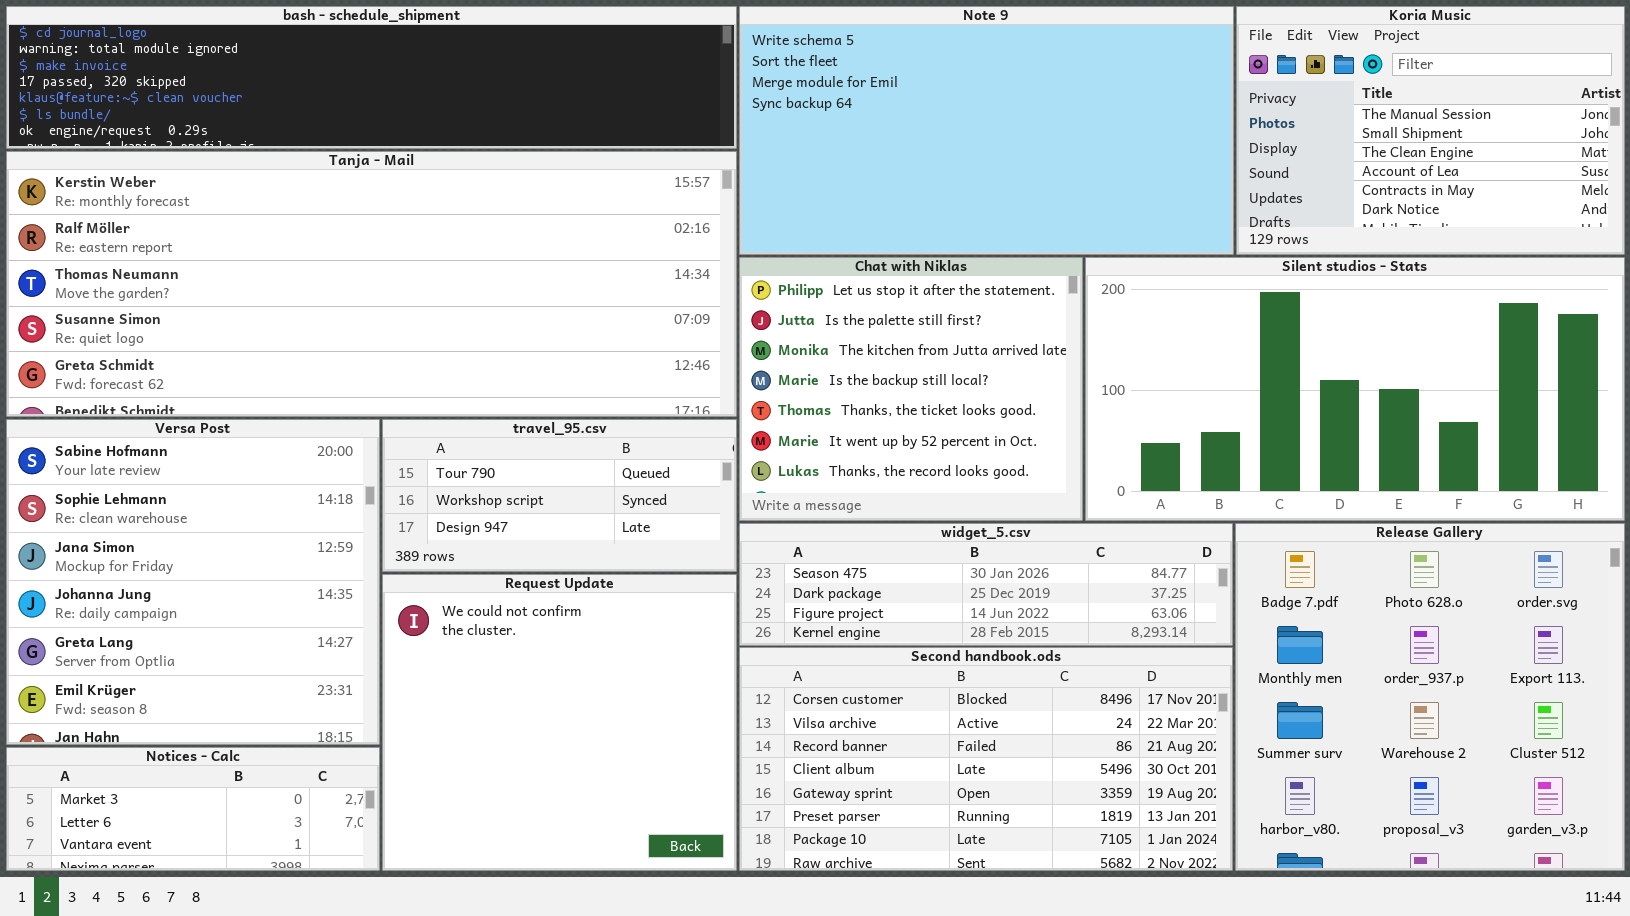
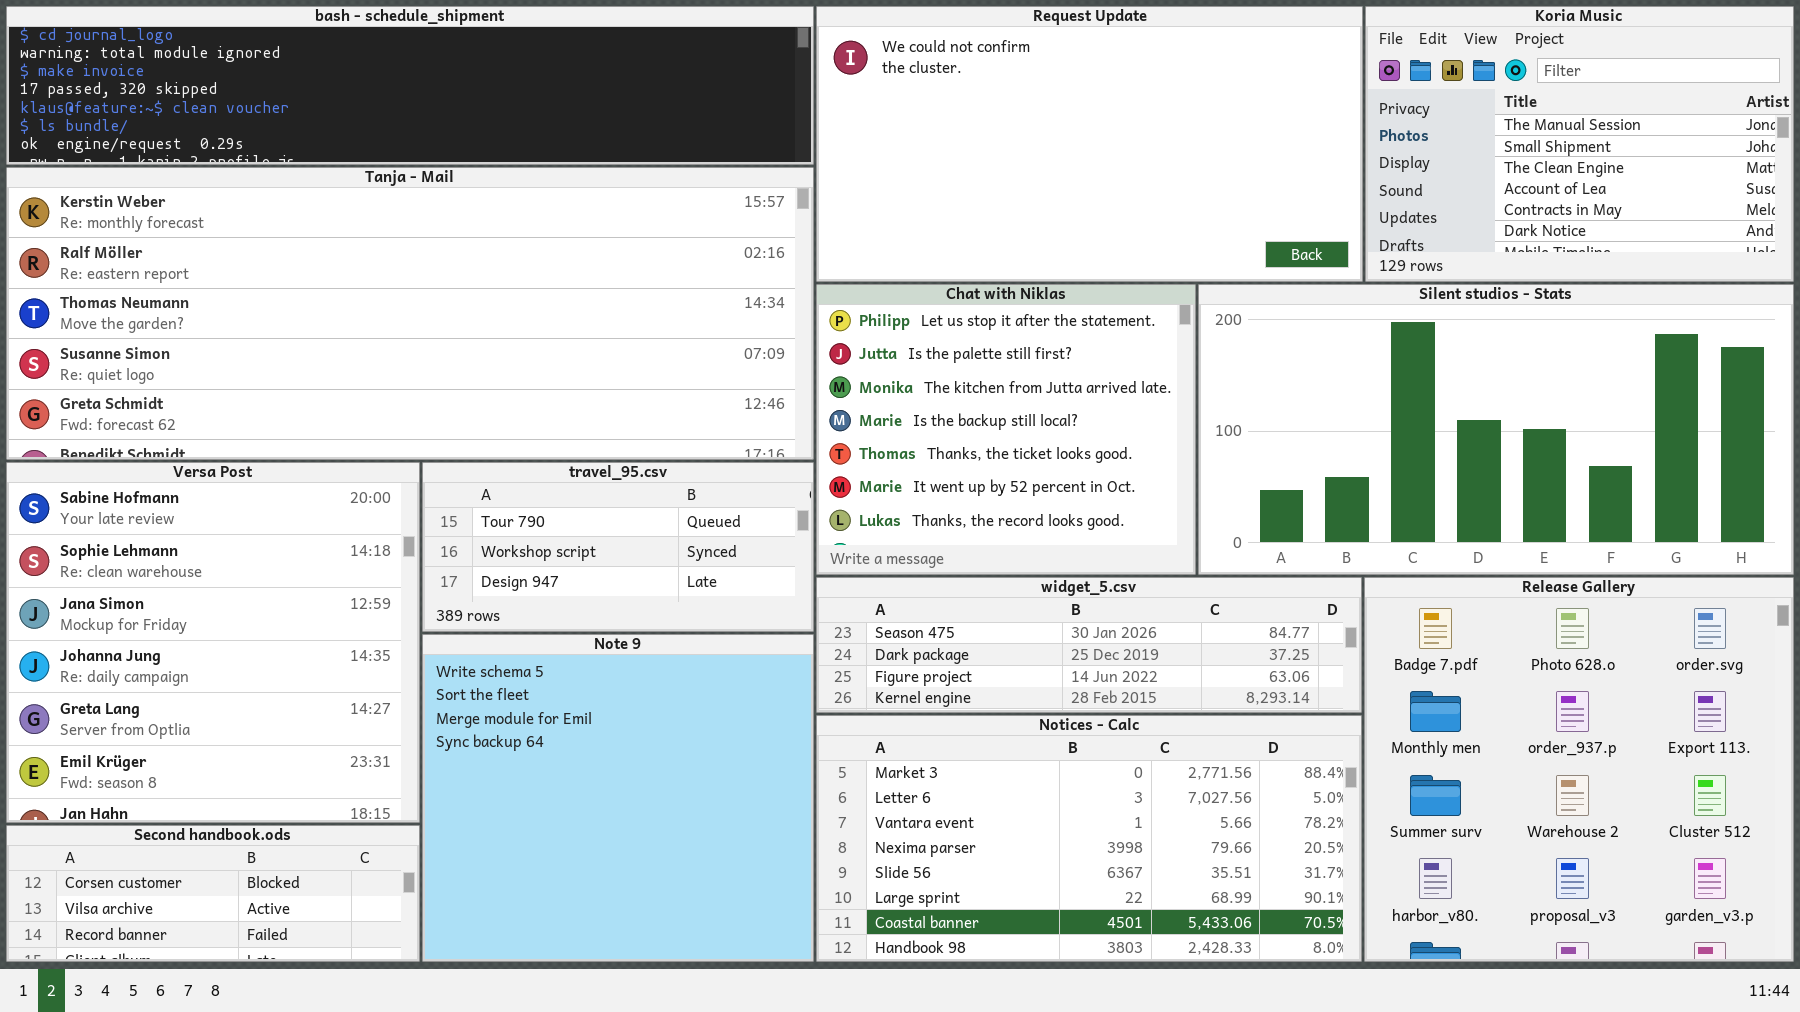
Note 9: [739,6,1234,255] -> [422,634,814,962], moved, resized
Request Update: [382,574,737,871] -> [816,6,1363,282], moved, resized
Second handbook.ods: [739,647,1233,871] -> [6,825,420,962], moved, resized
Notices - Calc: [6,747,380,871] -> [816,715,1362,962], moved, resized

